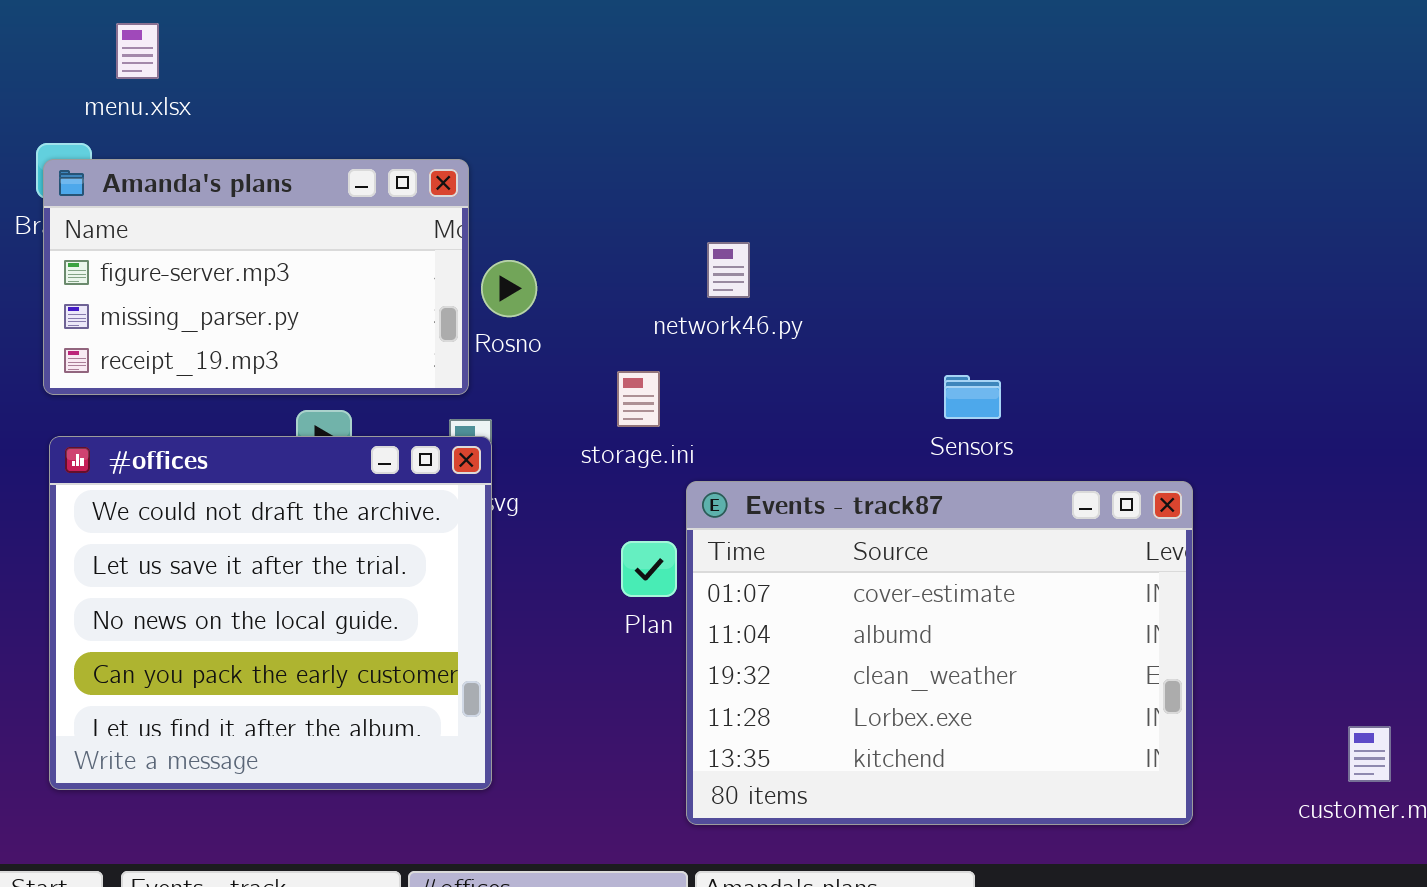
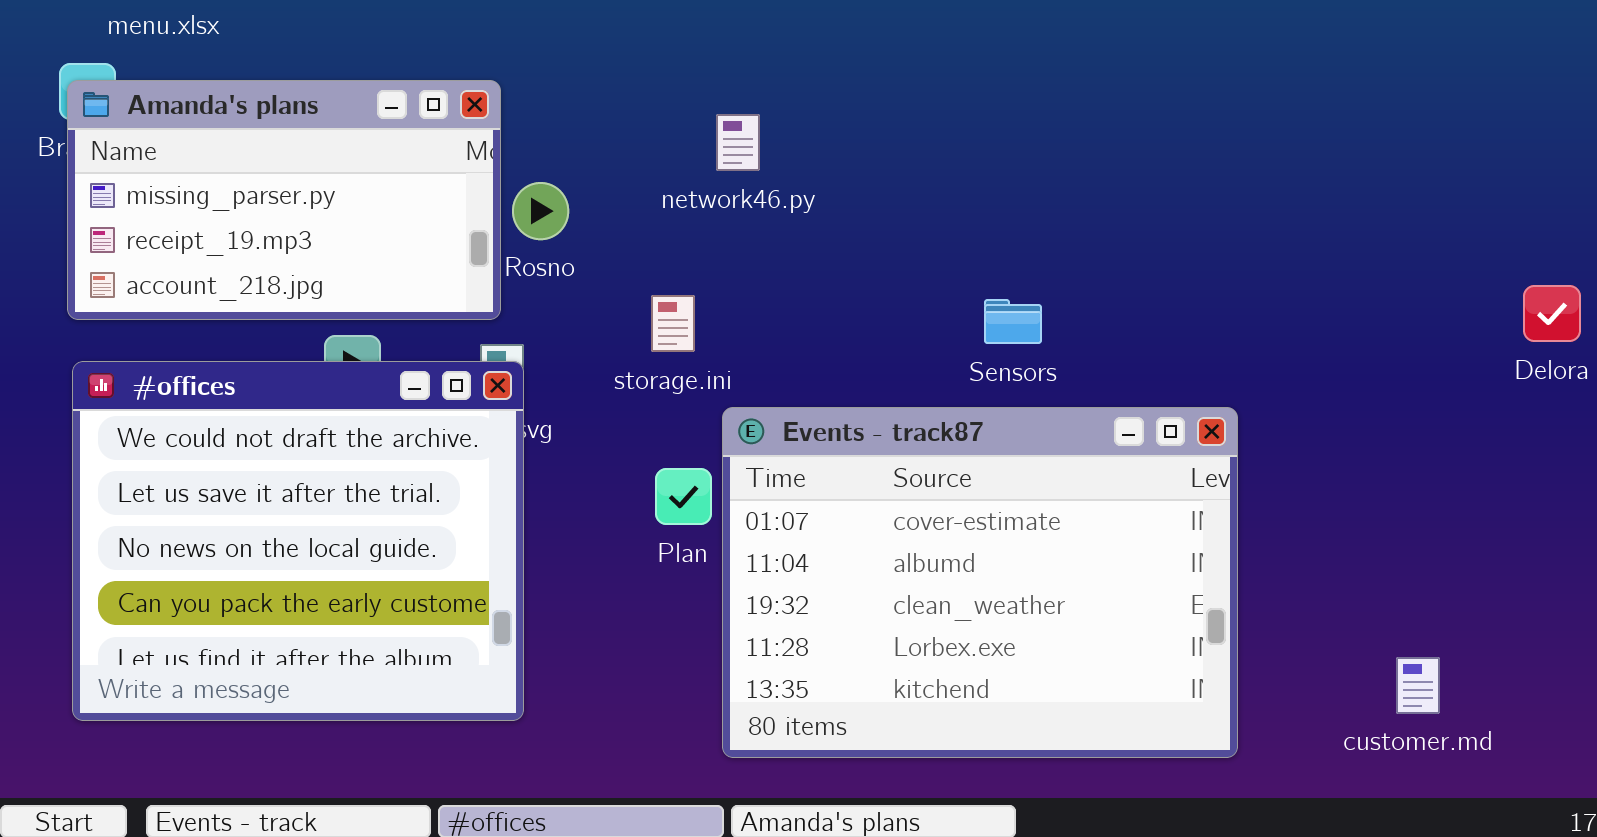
Amanda's plans: [43,159,469,395] -> [67,80,501,320], scrolled down 1 row
network46.py: [707,242,750,298] -> [716,114,760,171], moved

